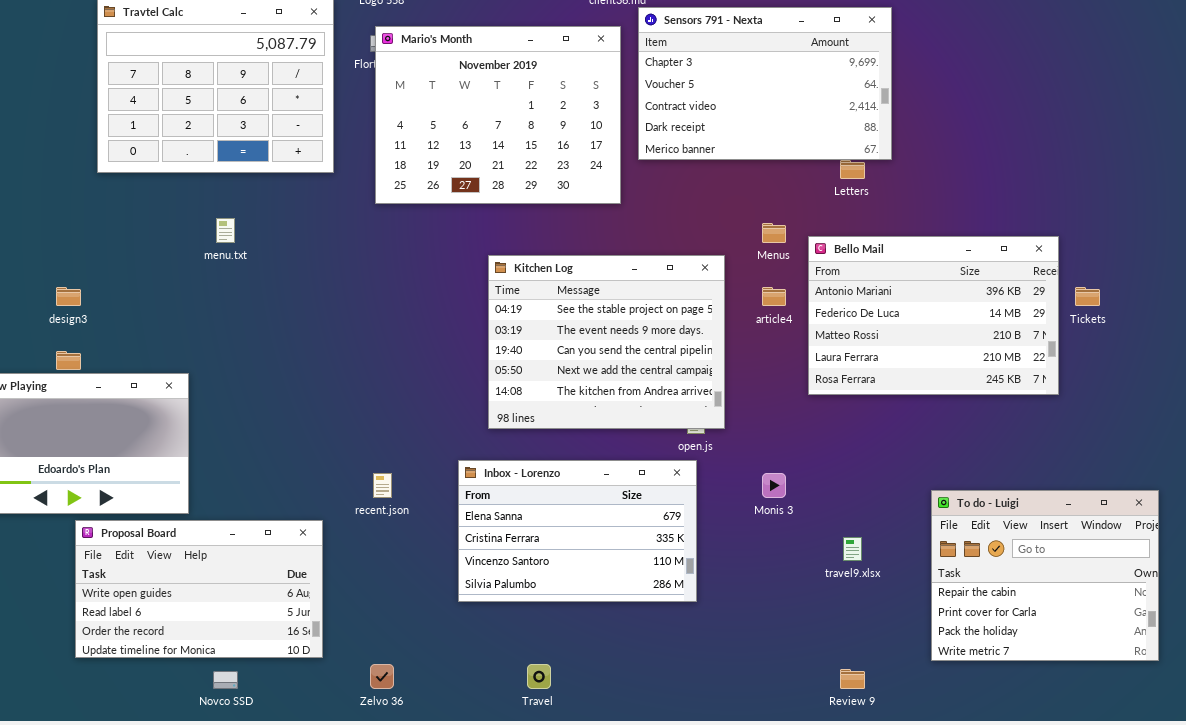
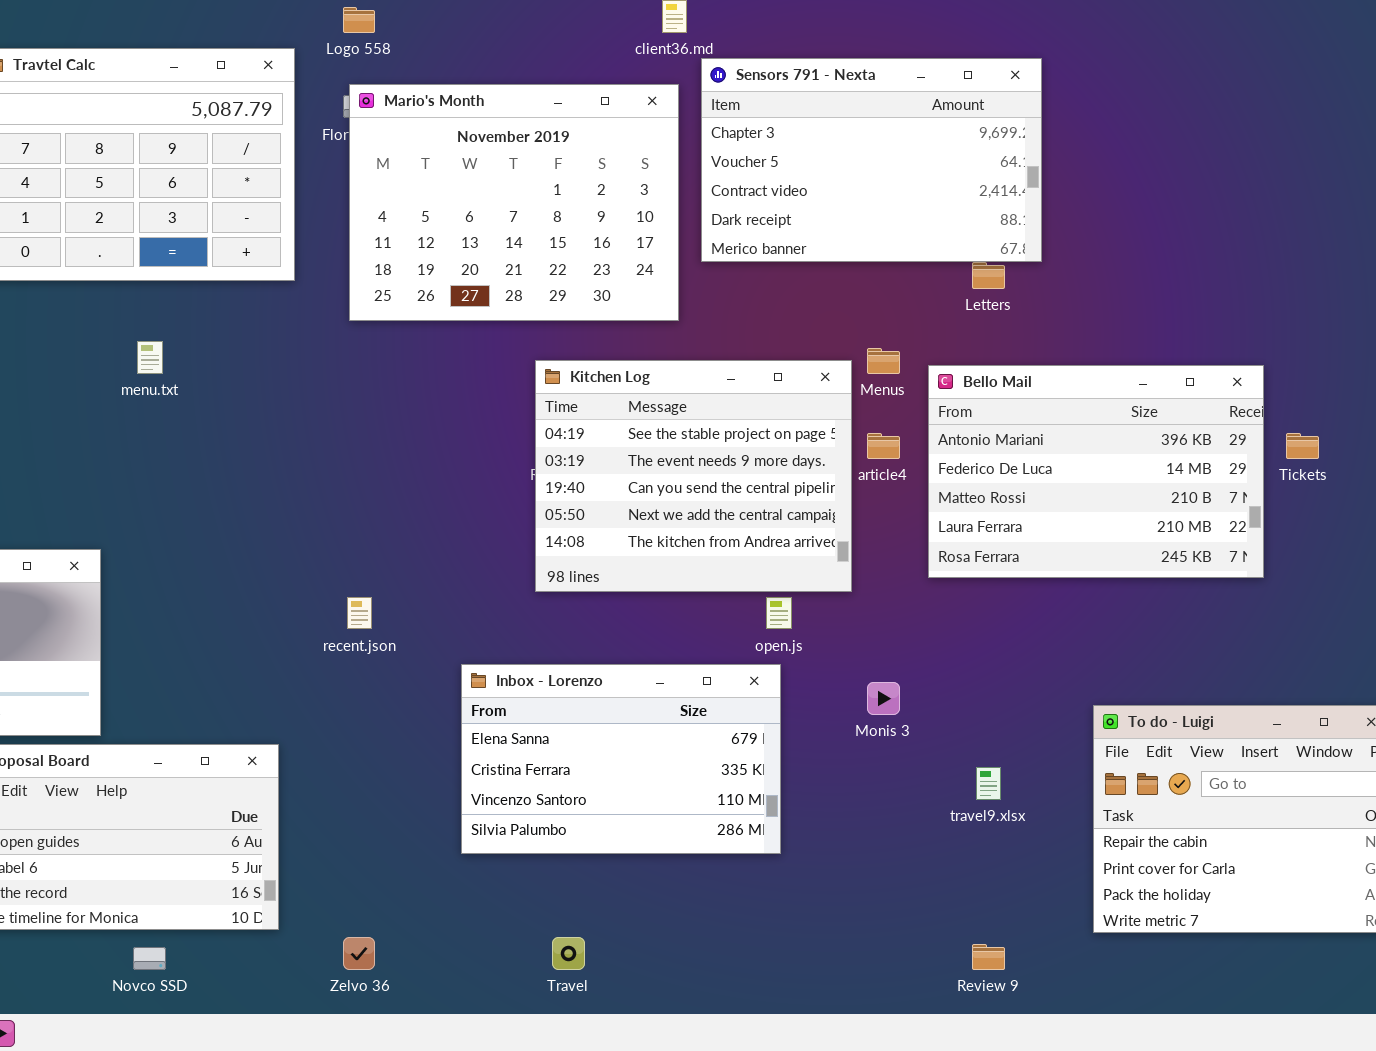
Kitchen Log: [488,255,725,429] -> [535,360,852,592], moved
recent.json: [373,473,392,498] -> [347,597,372,629], moved

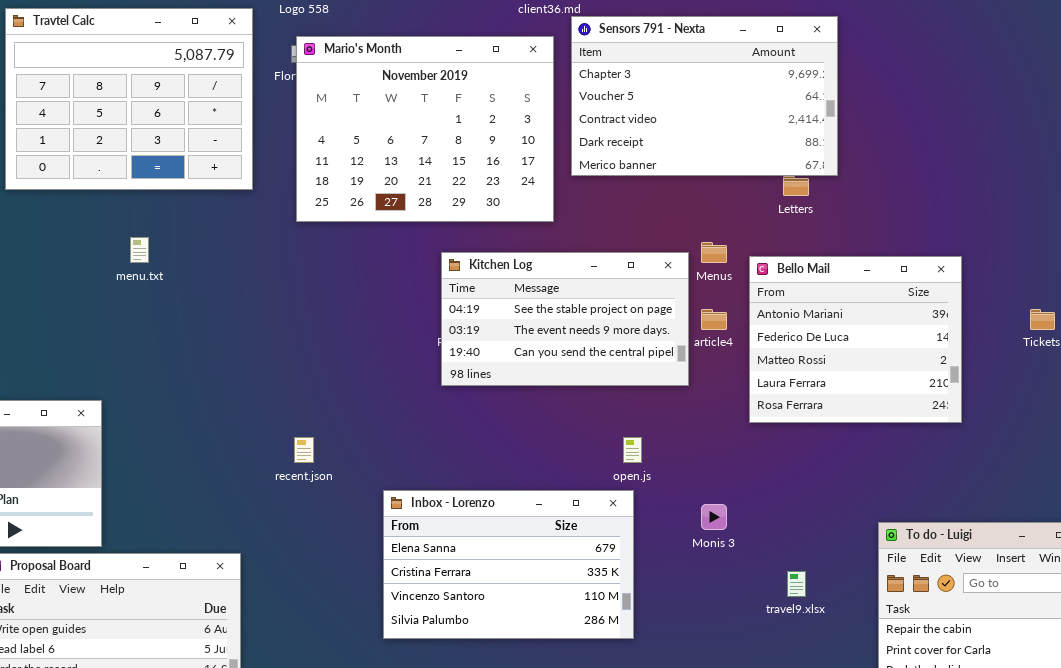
Kitchen Log: [535,360,852,592] -> [441,252,689,386], resized
Bello Mail: [928,365,1264,578] -> [749,256,962,423], resized

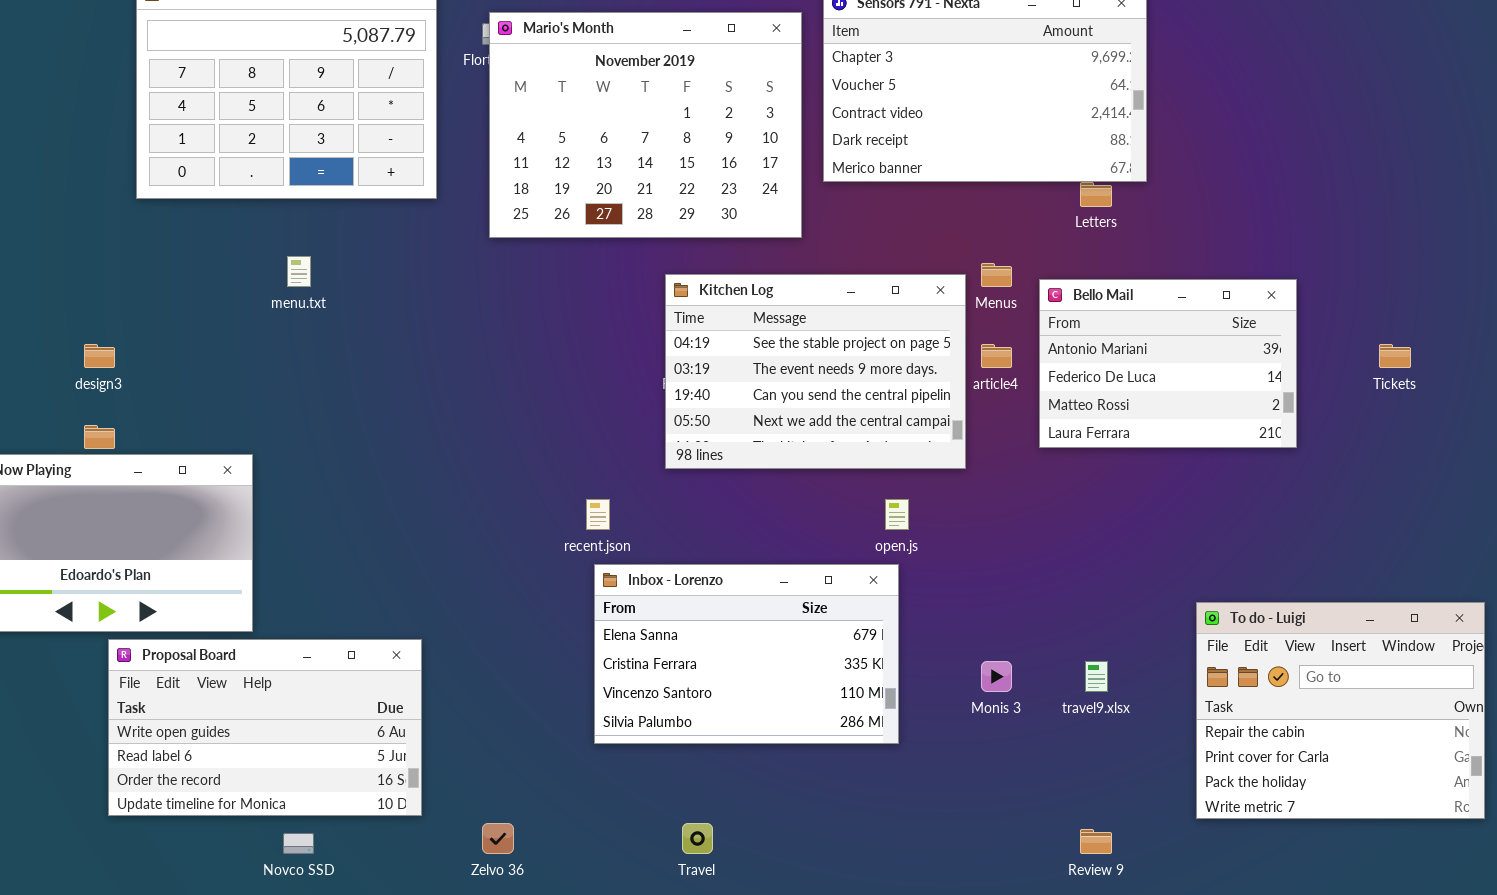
Kitchen Log: [441,252,689,386] -> [665,274,966,469], resized
Bello Mail: [749,256,962,423] -> [1039,279,1297,448], resized
recent.json: [294,437,314,463] -> [586,499,610,530], moved
Monis 3: [701,504,727,530] -> [981,661,1012,692], moved

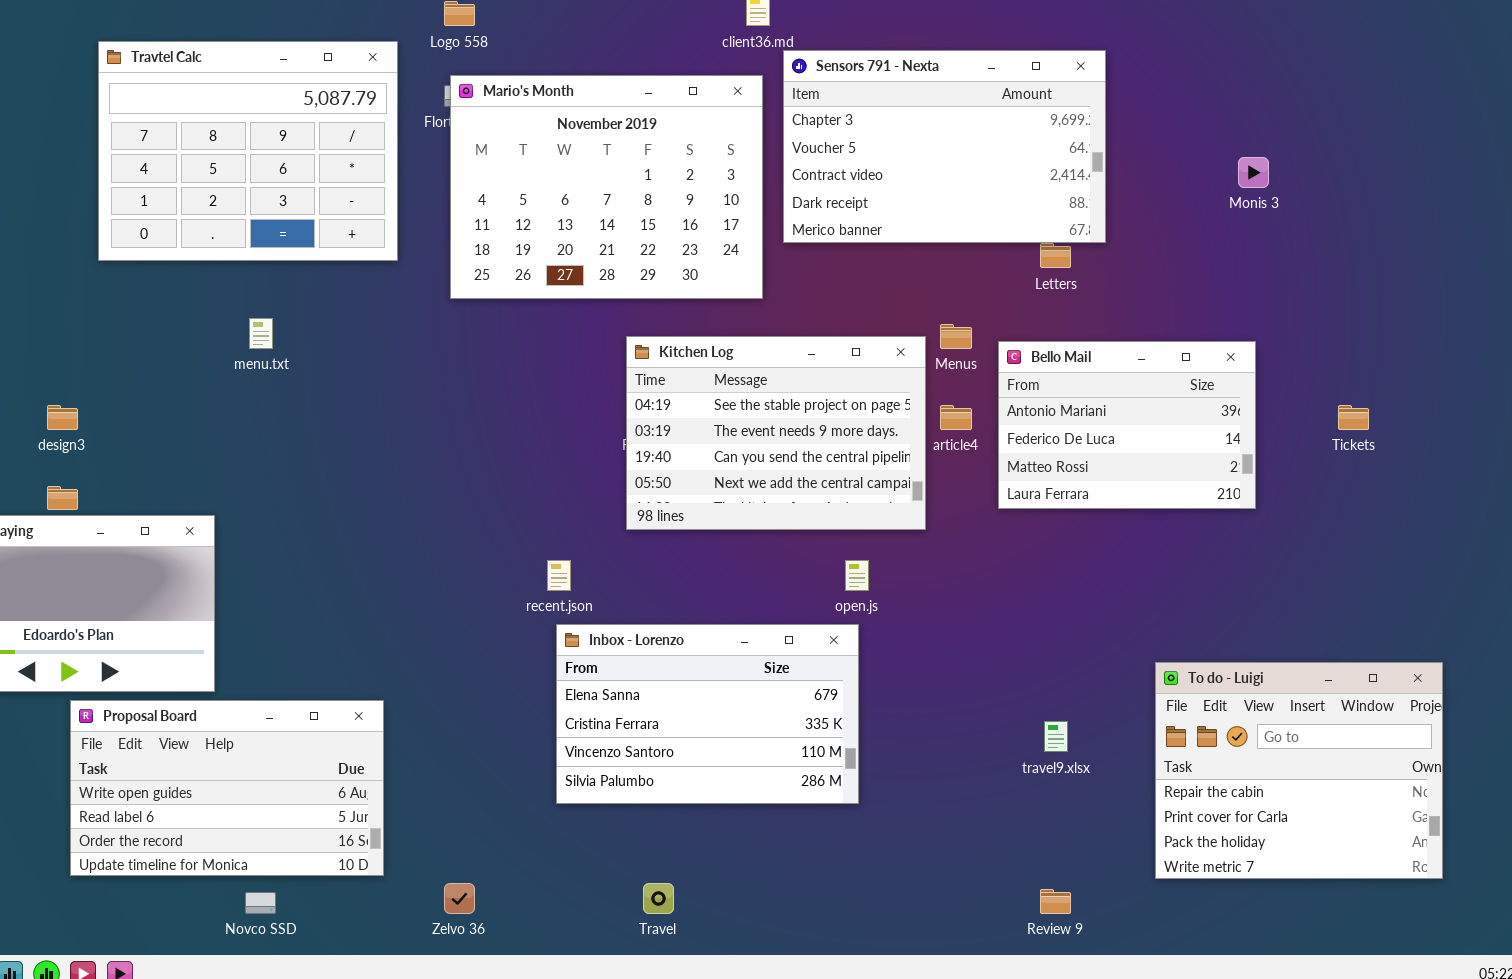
Monis 3: [981,661,1012,692] -> [1238,157,1269,188], moved

